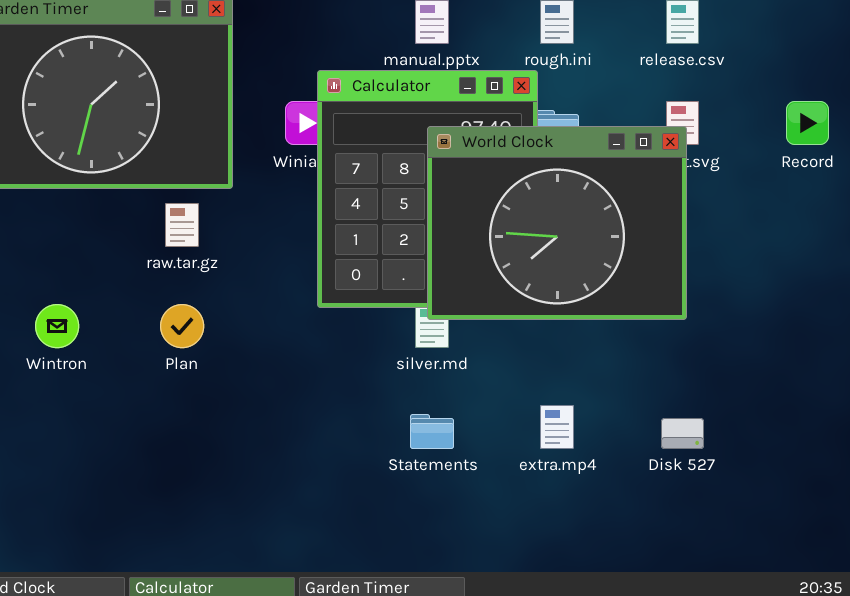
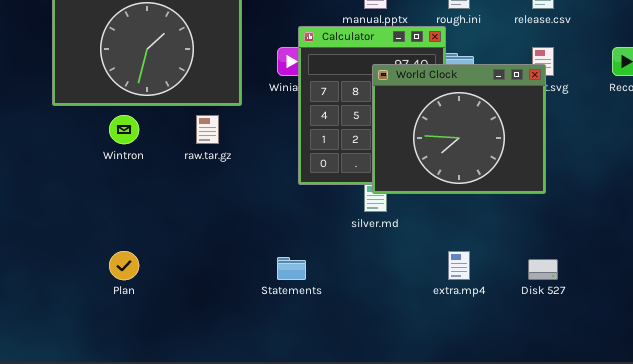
Wintron: [35,304,79,348] -> [109,115,139,144], moved
Plan: [160,304,204,348] -> [109,251,139,280], moved
Statements: [410,414,454,449] -> [277,257,306,280], moved

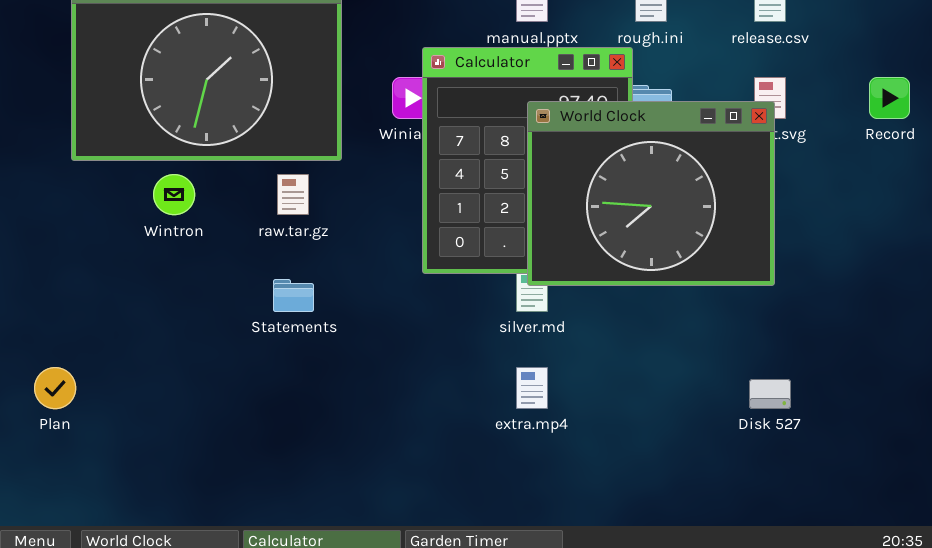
Plan: [109,251,139,280] -> [34,367,76,409], moved
extra.mp4: [448,251,470,280] -> [516,367,548,409], moved
Statements: [277,257,306,280] -> [273,279,314,312], moved

